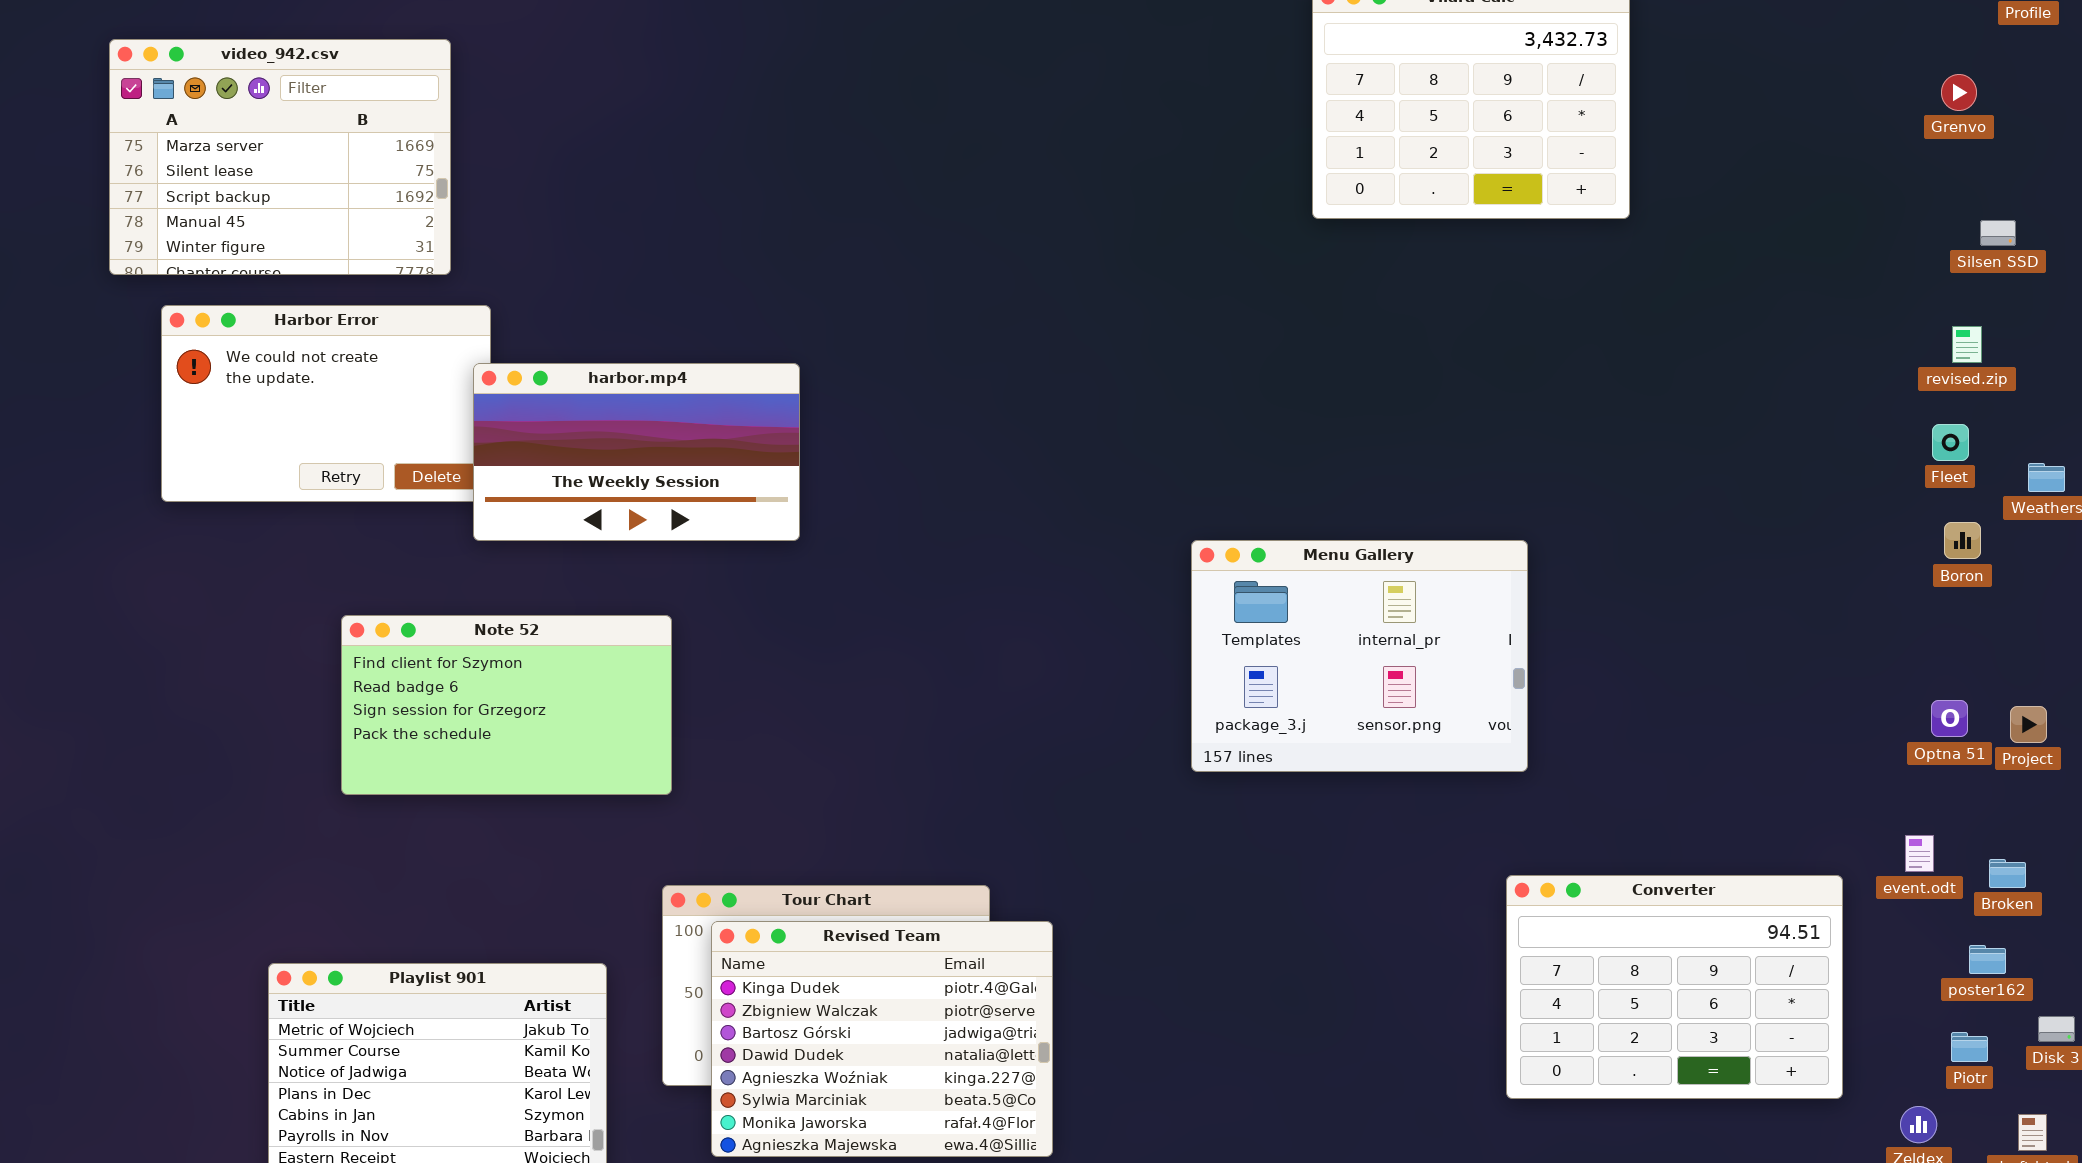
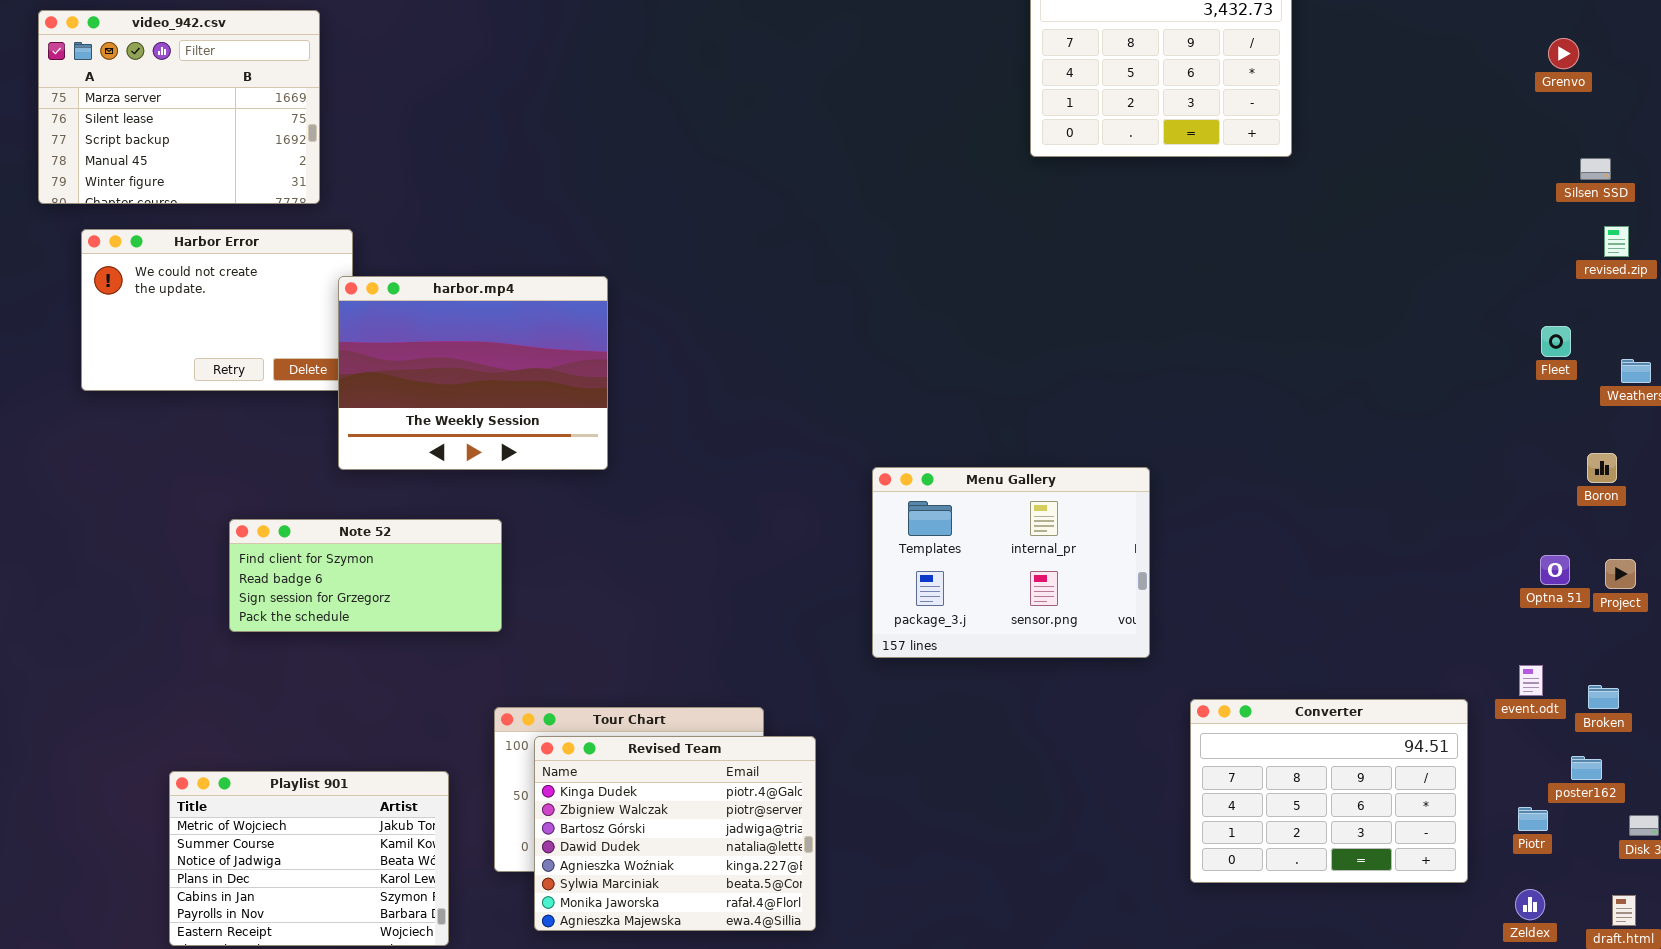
revised.zip: [1952,326,1982,363] -> [1604,226,1629,257], moved
harbor.mp4: [473,363,800,541] -> [338,276,608,470], resized
Boron: [1944,522,1981,559] -> [1587,453,1617,483], moved
Menu Gallery: [1191,540,1528,772] -> [872,467,1150,658], moved
Note 52: [341,615,672,795] -> [229,519,502,632], resized
Piotr: [1951,1032,1988,1062] -> [1518,807,1548,831], moved

